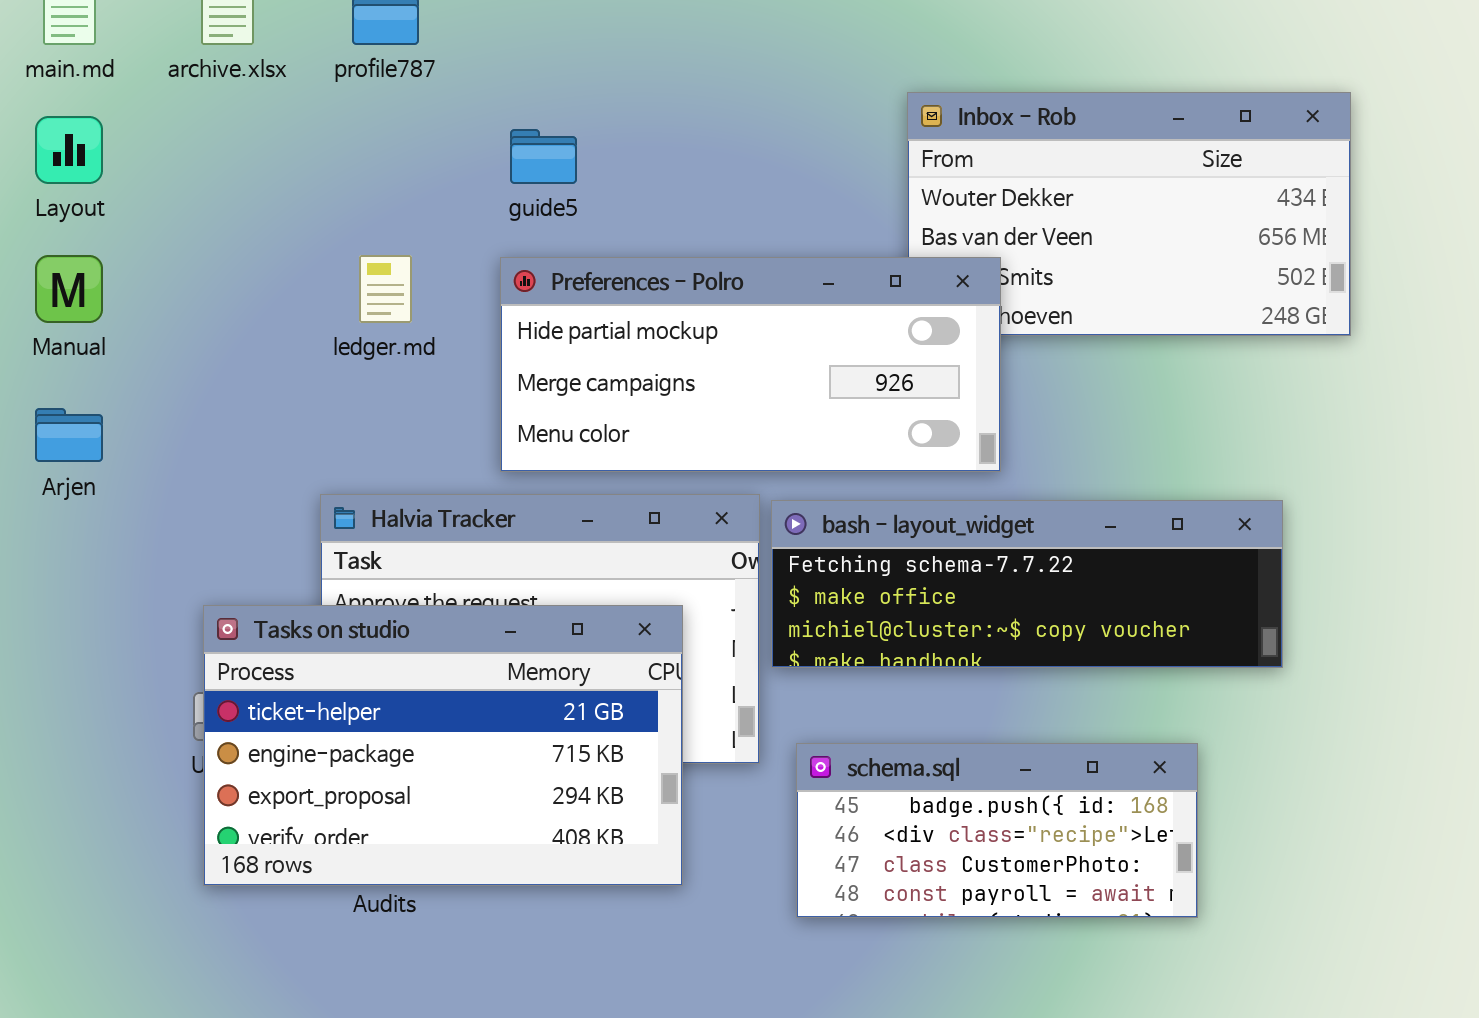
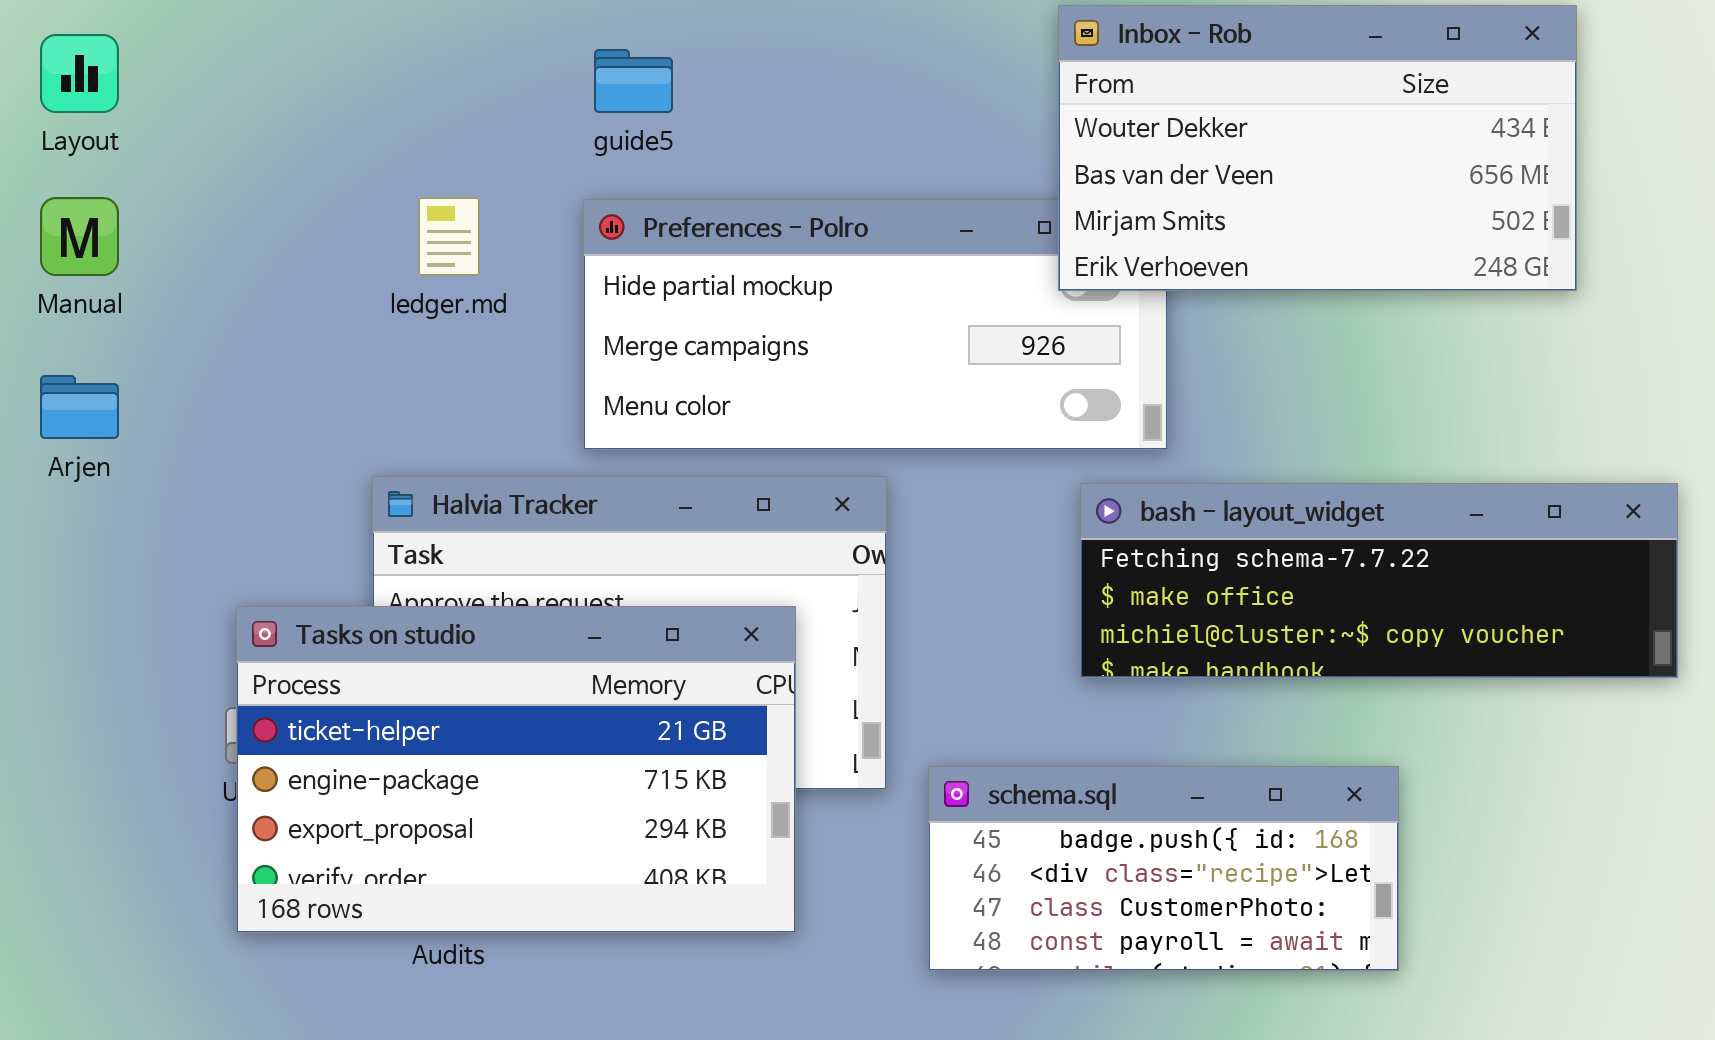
Inbox - Rob: [907,92,1351,336] -> [1058,5,1577,291], raised
bash - layout_widget: [771,500,1283,668] -> [1080,483,1678,678], moved

